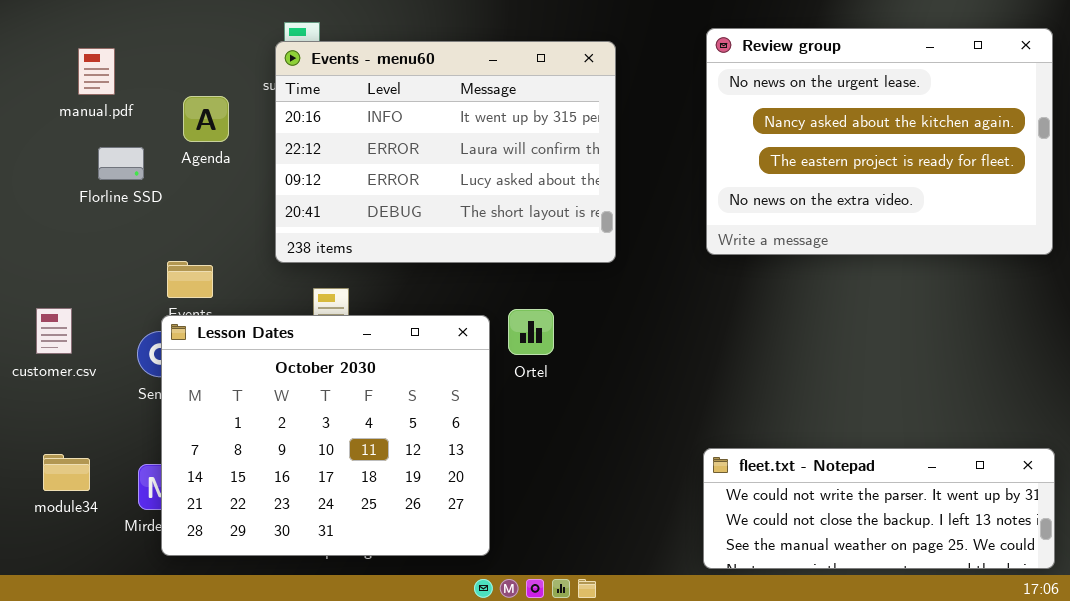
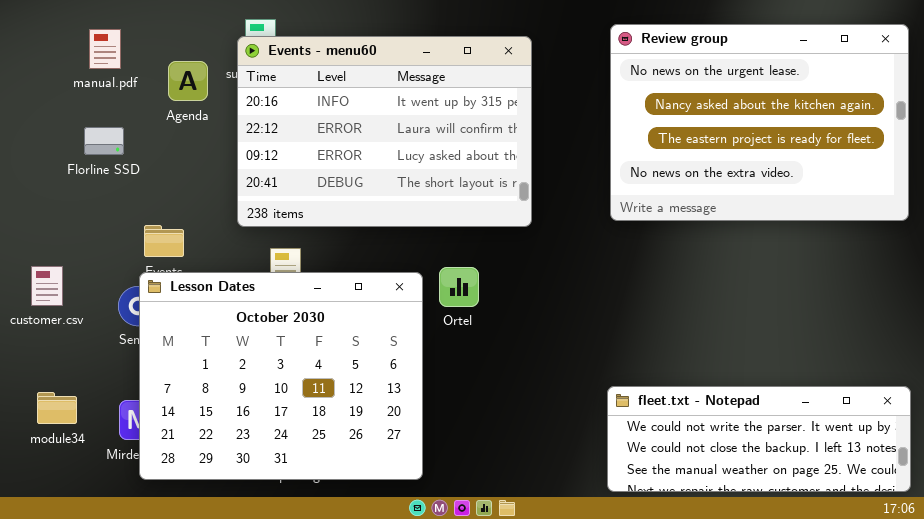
manual.pdf: [78,48,115,95] -> [89,29,121,69], moved
Agenda: [183,96,229,142] -> [168,61,208,101], moved

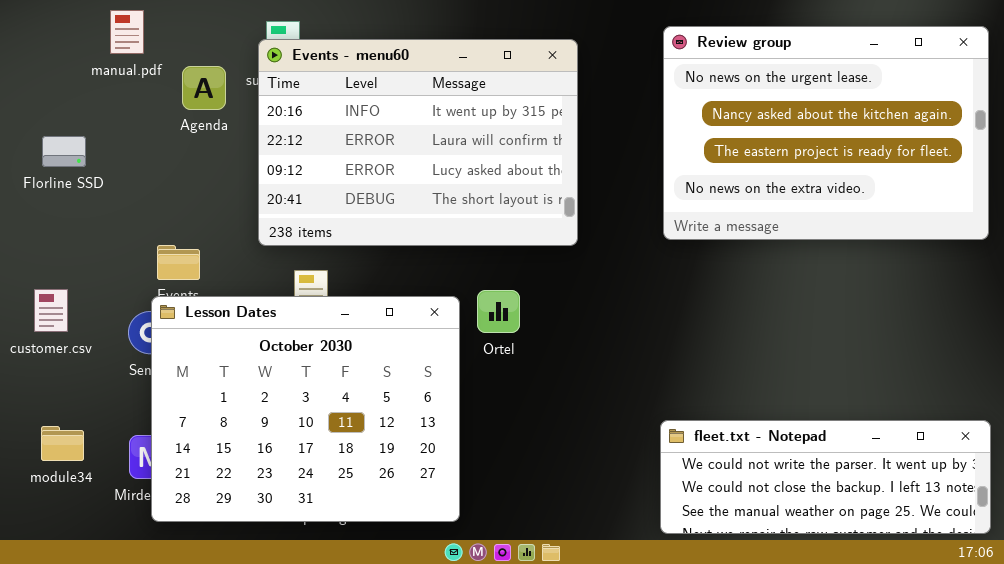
manual.pdf: [89,29,121,69] -> [110,10,144,54], moved
Florline SSD: [84,127,124,155] -> [42,136,86,167], moved

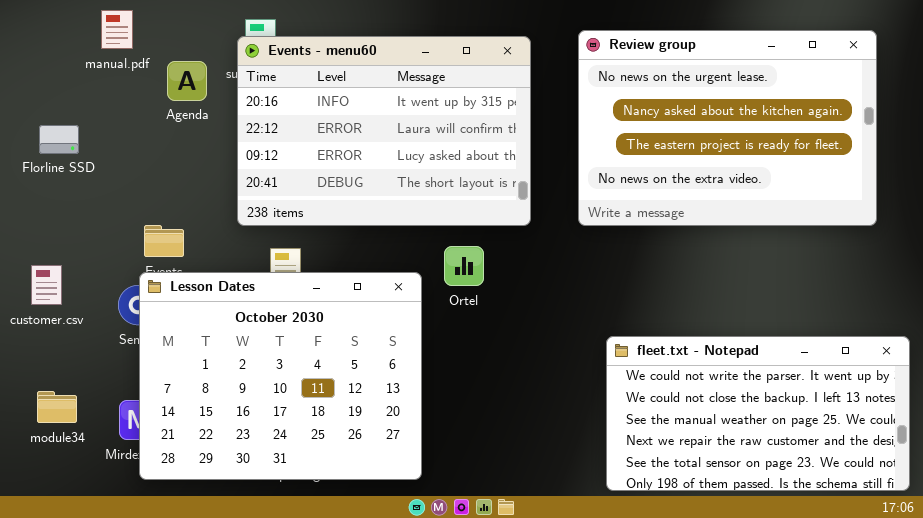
Review group: [663,26,989,240] -> [578,30,877,226], moved
Ortel: [477,290,520,333] -> [444,246,484,286], moved
fleet.txt - Notepad: [660,420,991,534] -> [606,336,910,491], resized

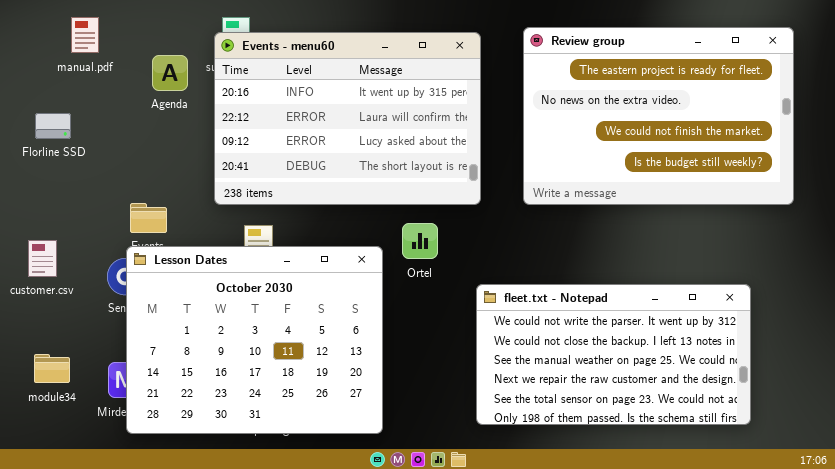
manual.pdf: [101,10,133,49] -> [71,17,99,53], moved
Review group: [578,30,877,226] -> [523,27,794,205], scrolled down 2 rows
fleet.txt - Notepad: [606,336,910,491] -> [476,284,751,425], moved

